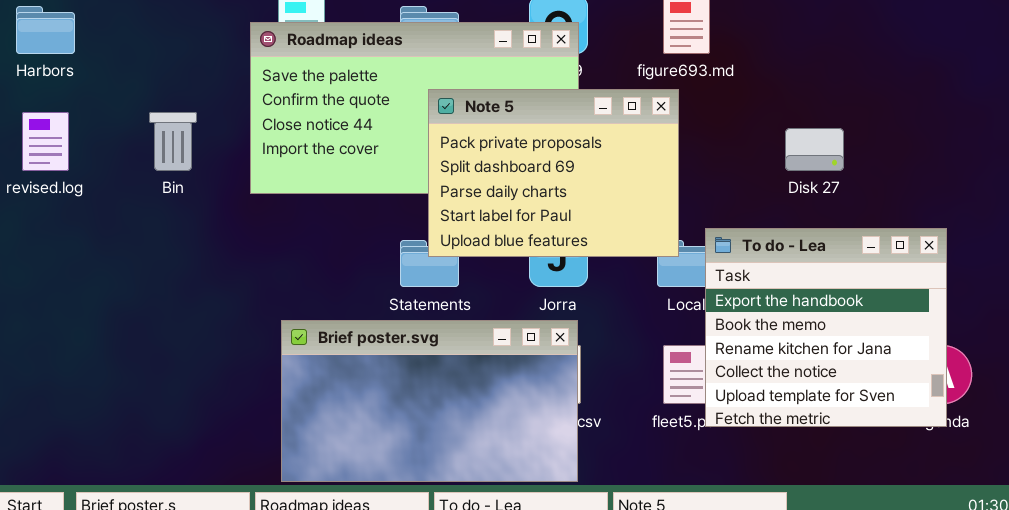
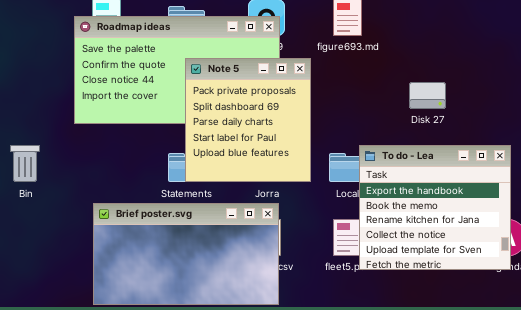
Note 5: [428,89,679,257] -> [185,58,311,182], resized
Bin: [149,112,197,171] -> [10,145,40,182], moved

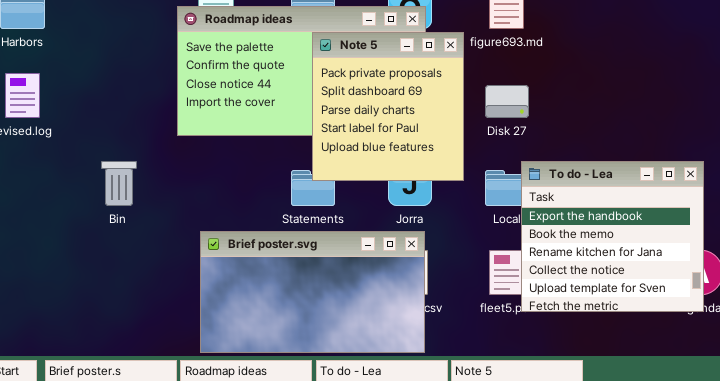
Note 5: [185,58,311,182] -> [312,32,464,181], moved
Disk 27: [409,82,446,109] -> [485,85,529,118], moved

